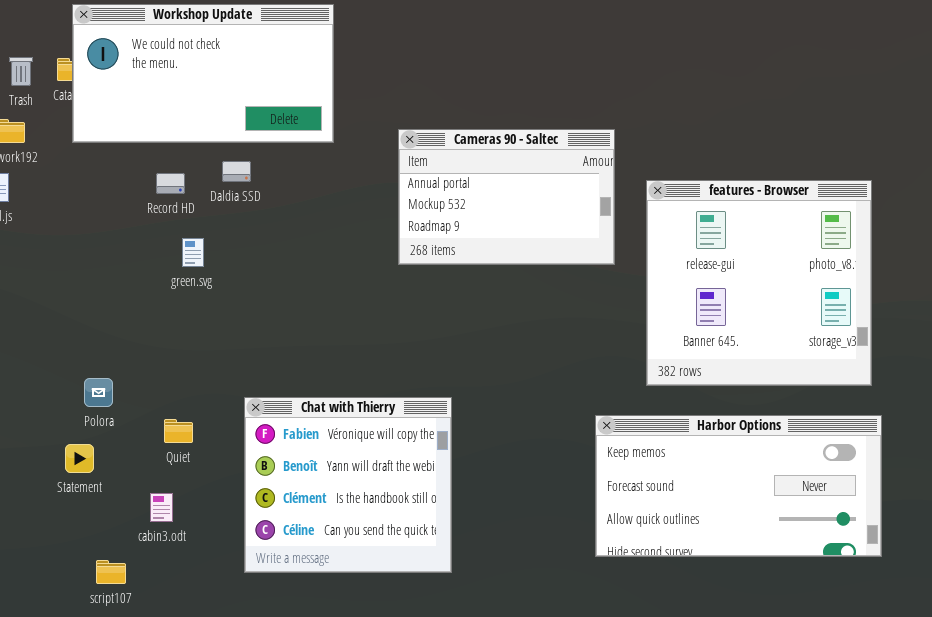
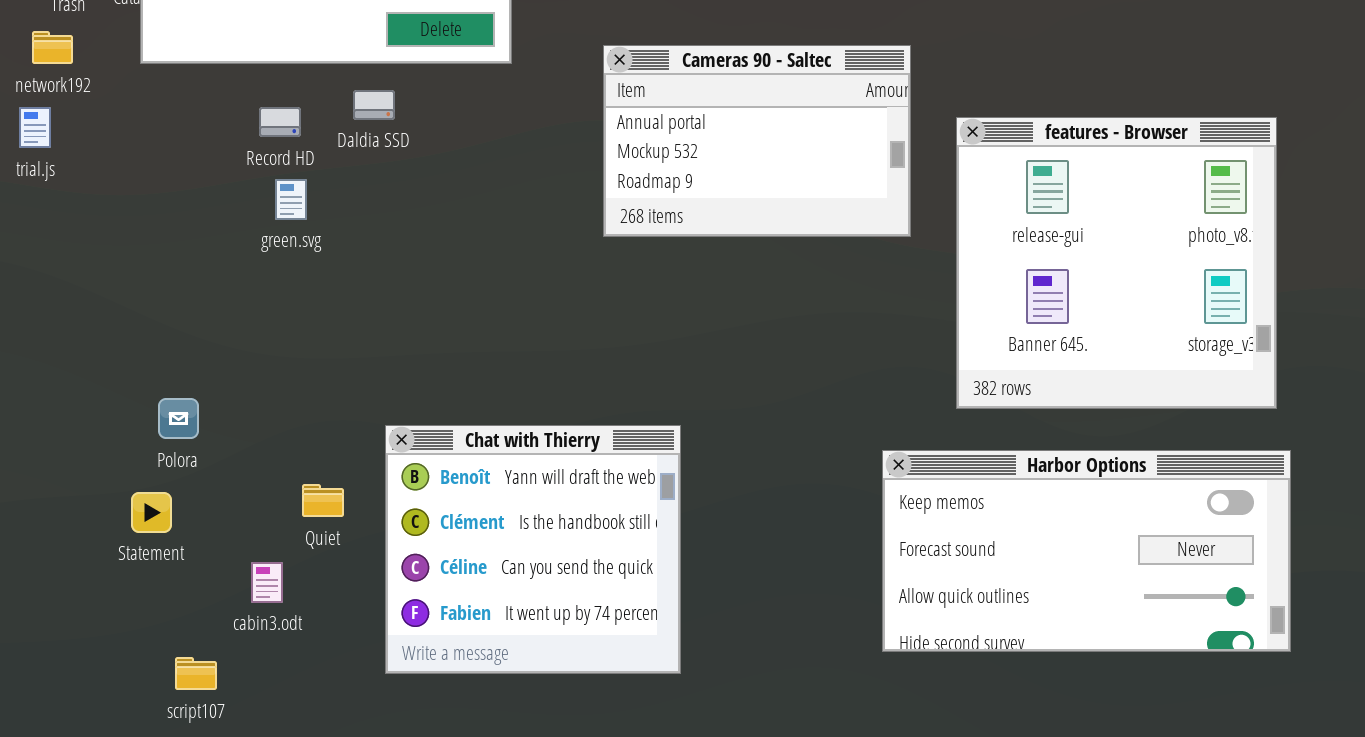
green.svg: [182,238,204,267] -> [275,179,307,220], moved
Chat with Thierry: [244,397,452,573] -> [385,425,681,674], scrolled down 1 row
Quiet: [164,419,193,443] -> [302,484,344,517], moved

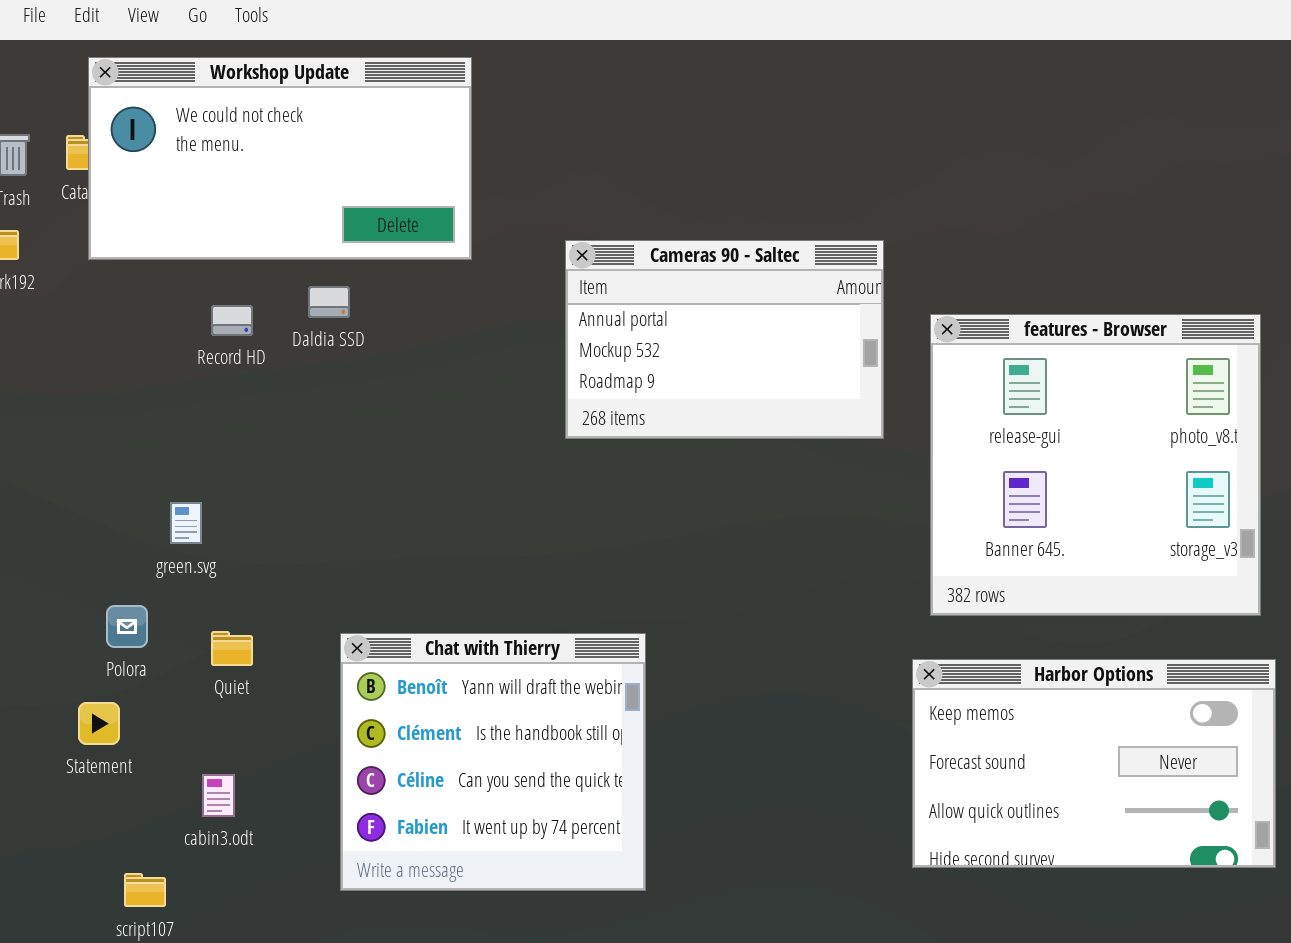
green.svg: [275,179,307,220] -> [170,502,202,544], moved
Harbor Options: [882,450,1291,652] -> [912,659,1276,868], resized
Quiet: [302,484,344,517] -> [211,631,253,666], moved

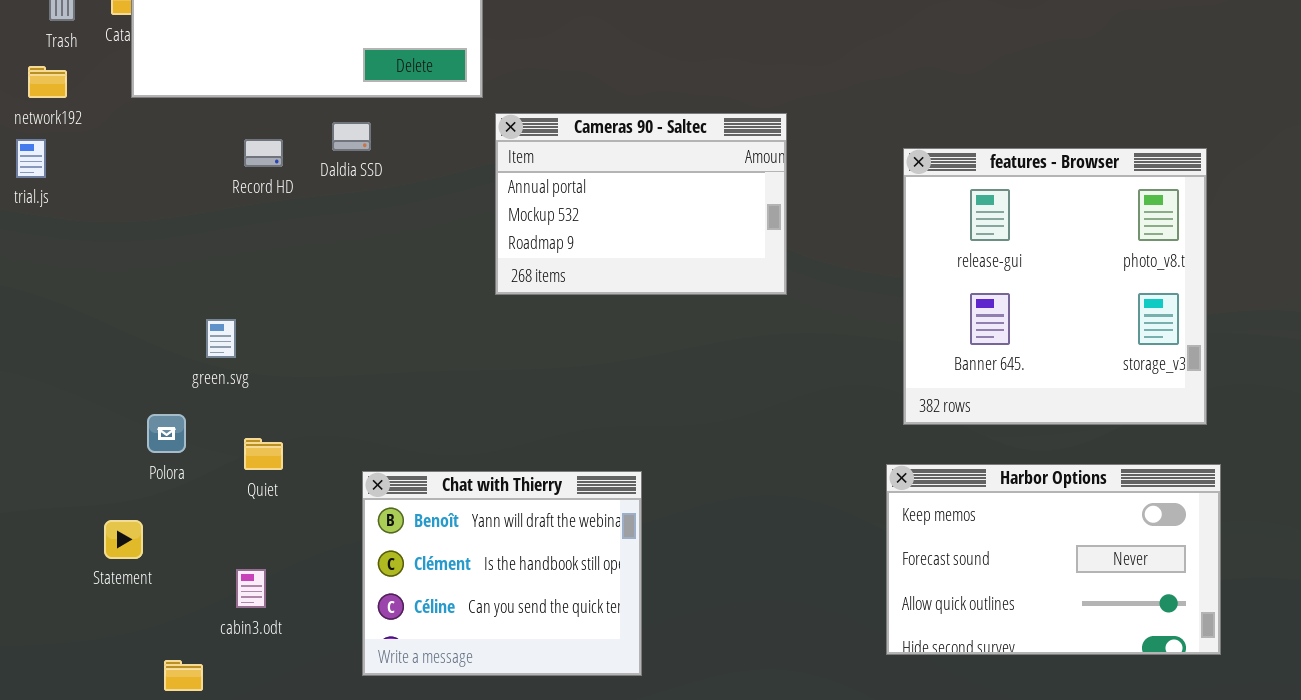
Cameras 90 - Saltec: [565,240,884,439] -> [495,113,787,295], moved
Chat with Thierry: [340,633,646,891] -> [362,471,642,676], resized
Statement: [78,702,120,745] -> [104,520,143,559], moved

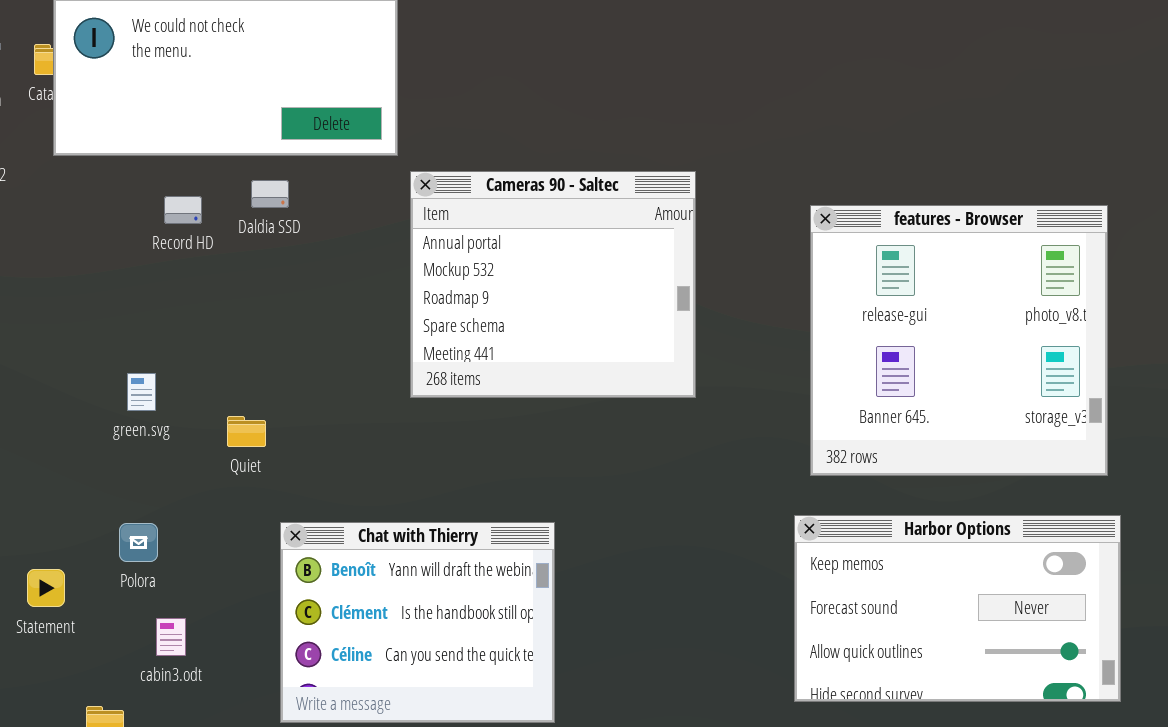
Cameras 90 - Saltec: [495,113,787,295] -> [410,171,696,398], resized
Polora: [147,414,186,453] -> [119,523,158,562], moved
Quiet: [244,438,283,470] -> [227,416,266,447], moved

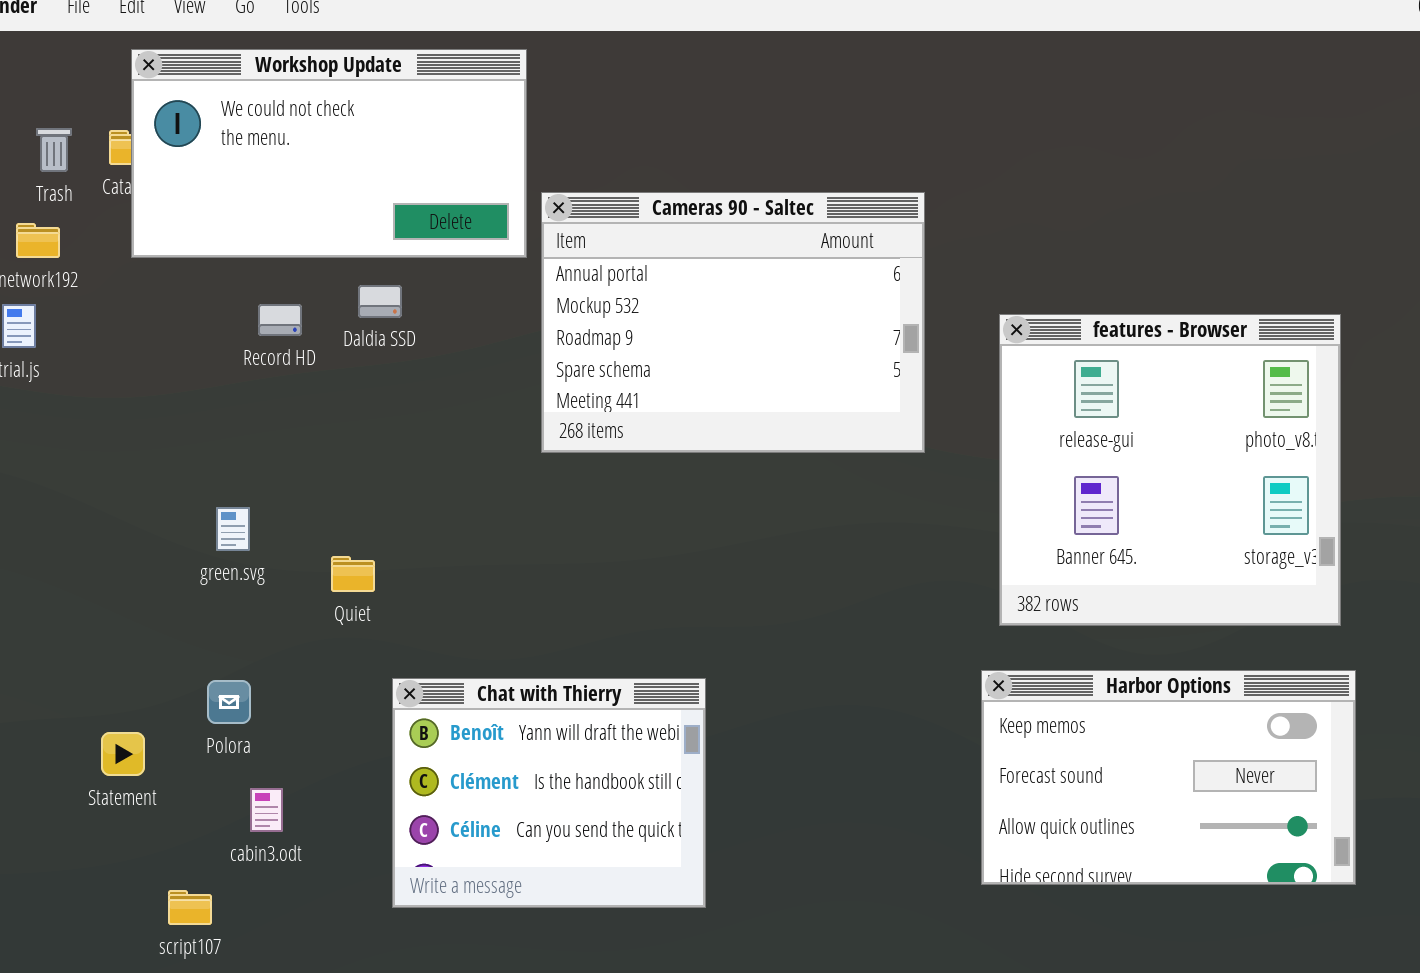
Cameras 90 - Saltec: [410,171,696,398] -> [541,192,925,453], moved, resized

